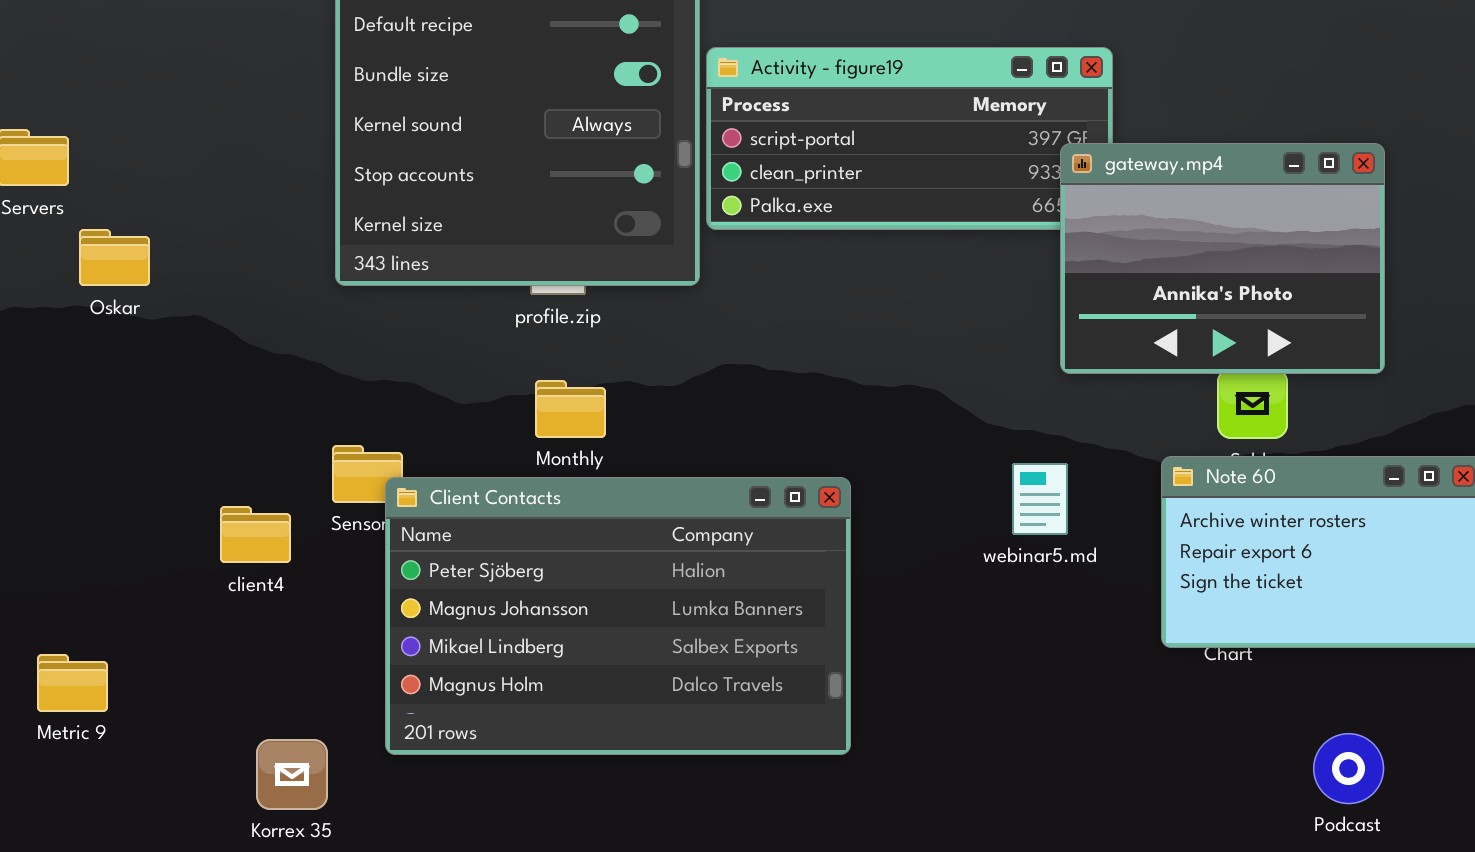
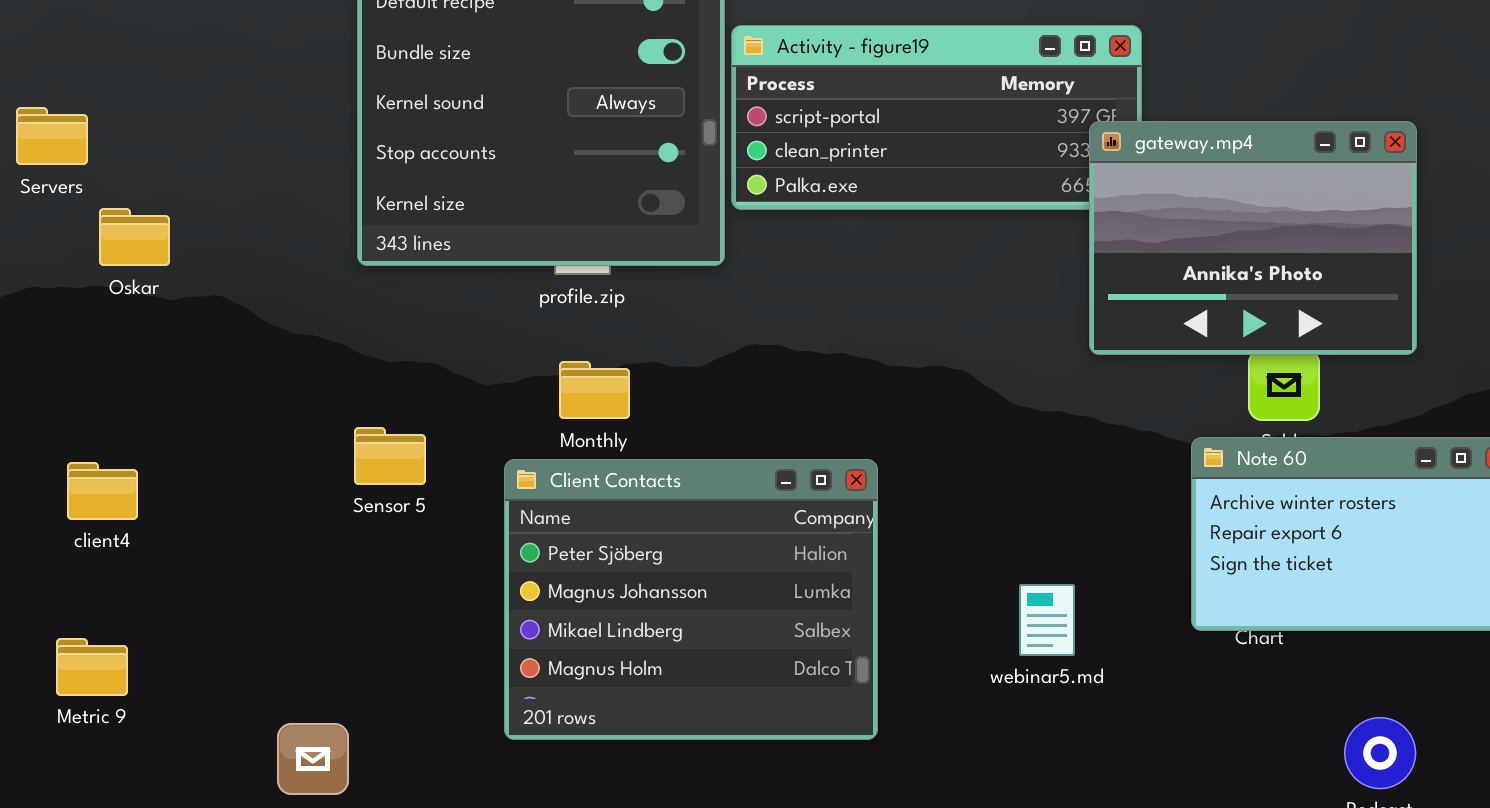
webinar5.md: [1012,463,1068,535] -> [1019,584,1075,656], moved
Client Contacts: [385,477,851,755] -> [504,459,878,740], resized
client4: [220,506,291,563] -> [67,462,138,520], moved

